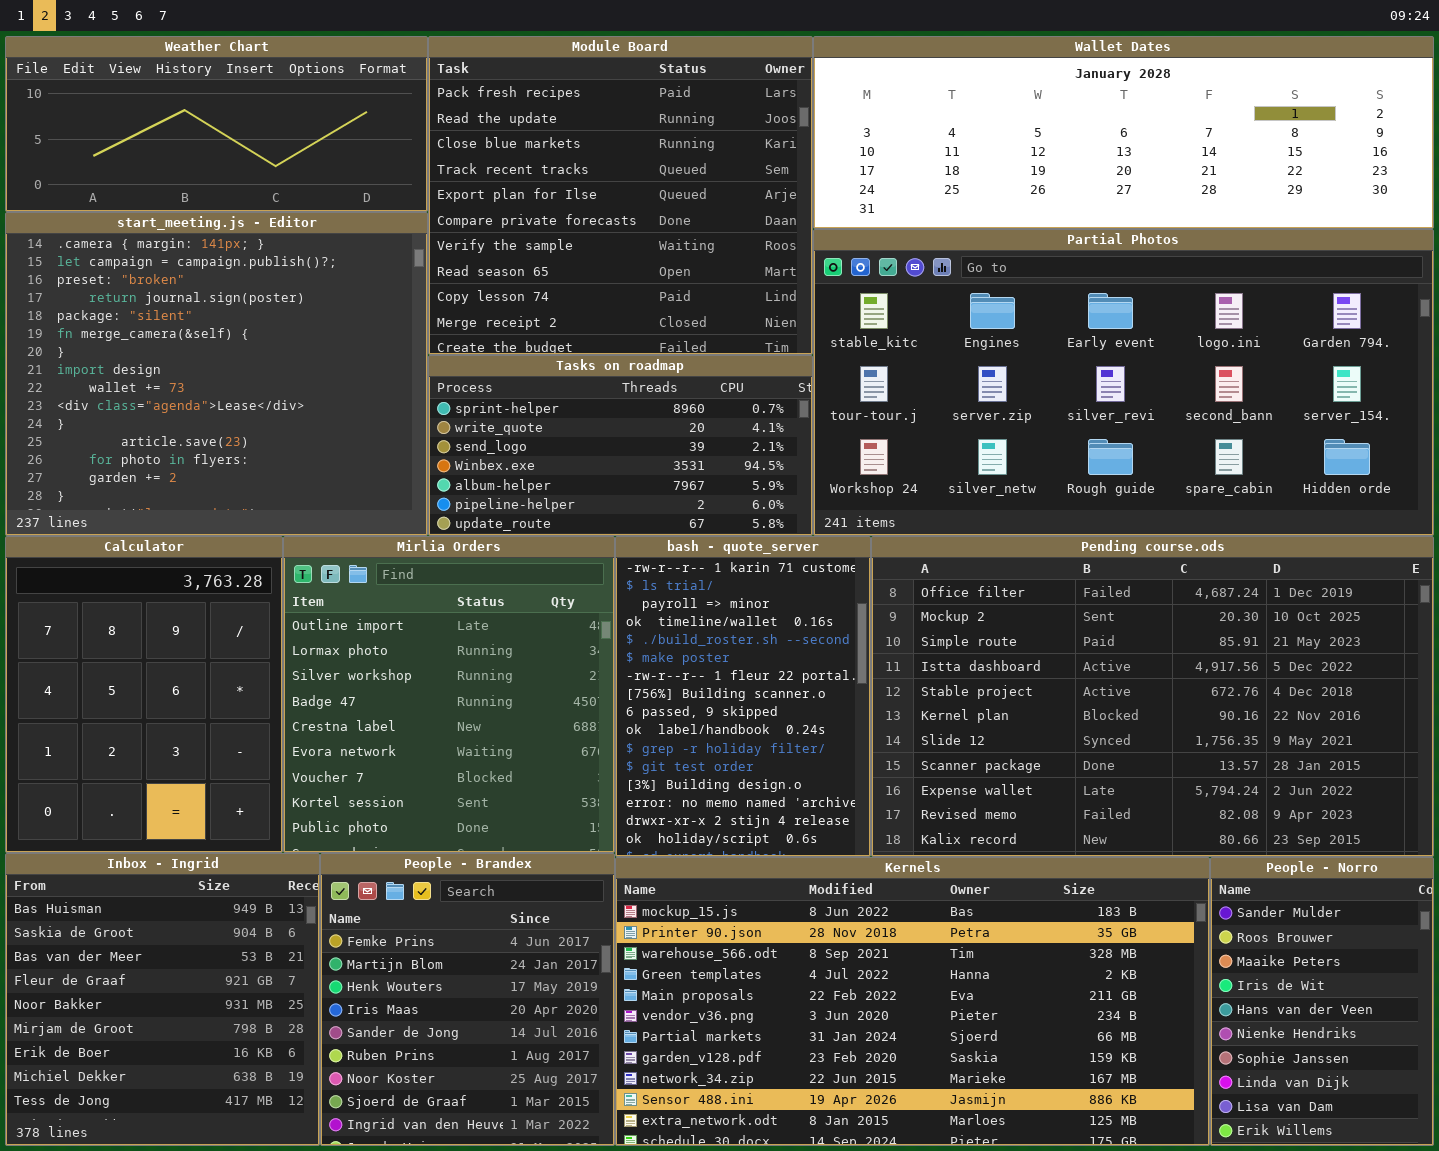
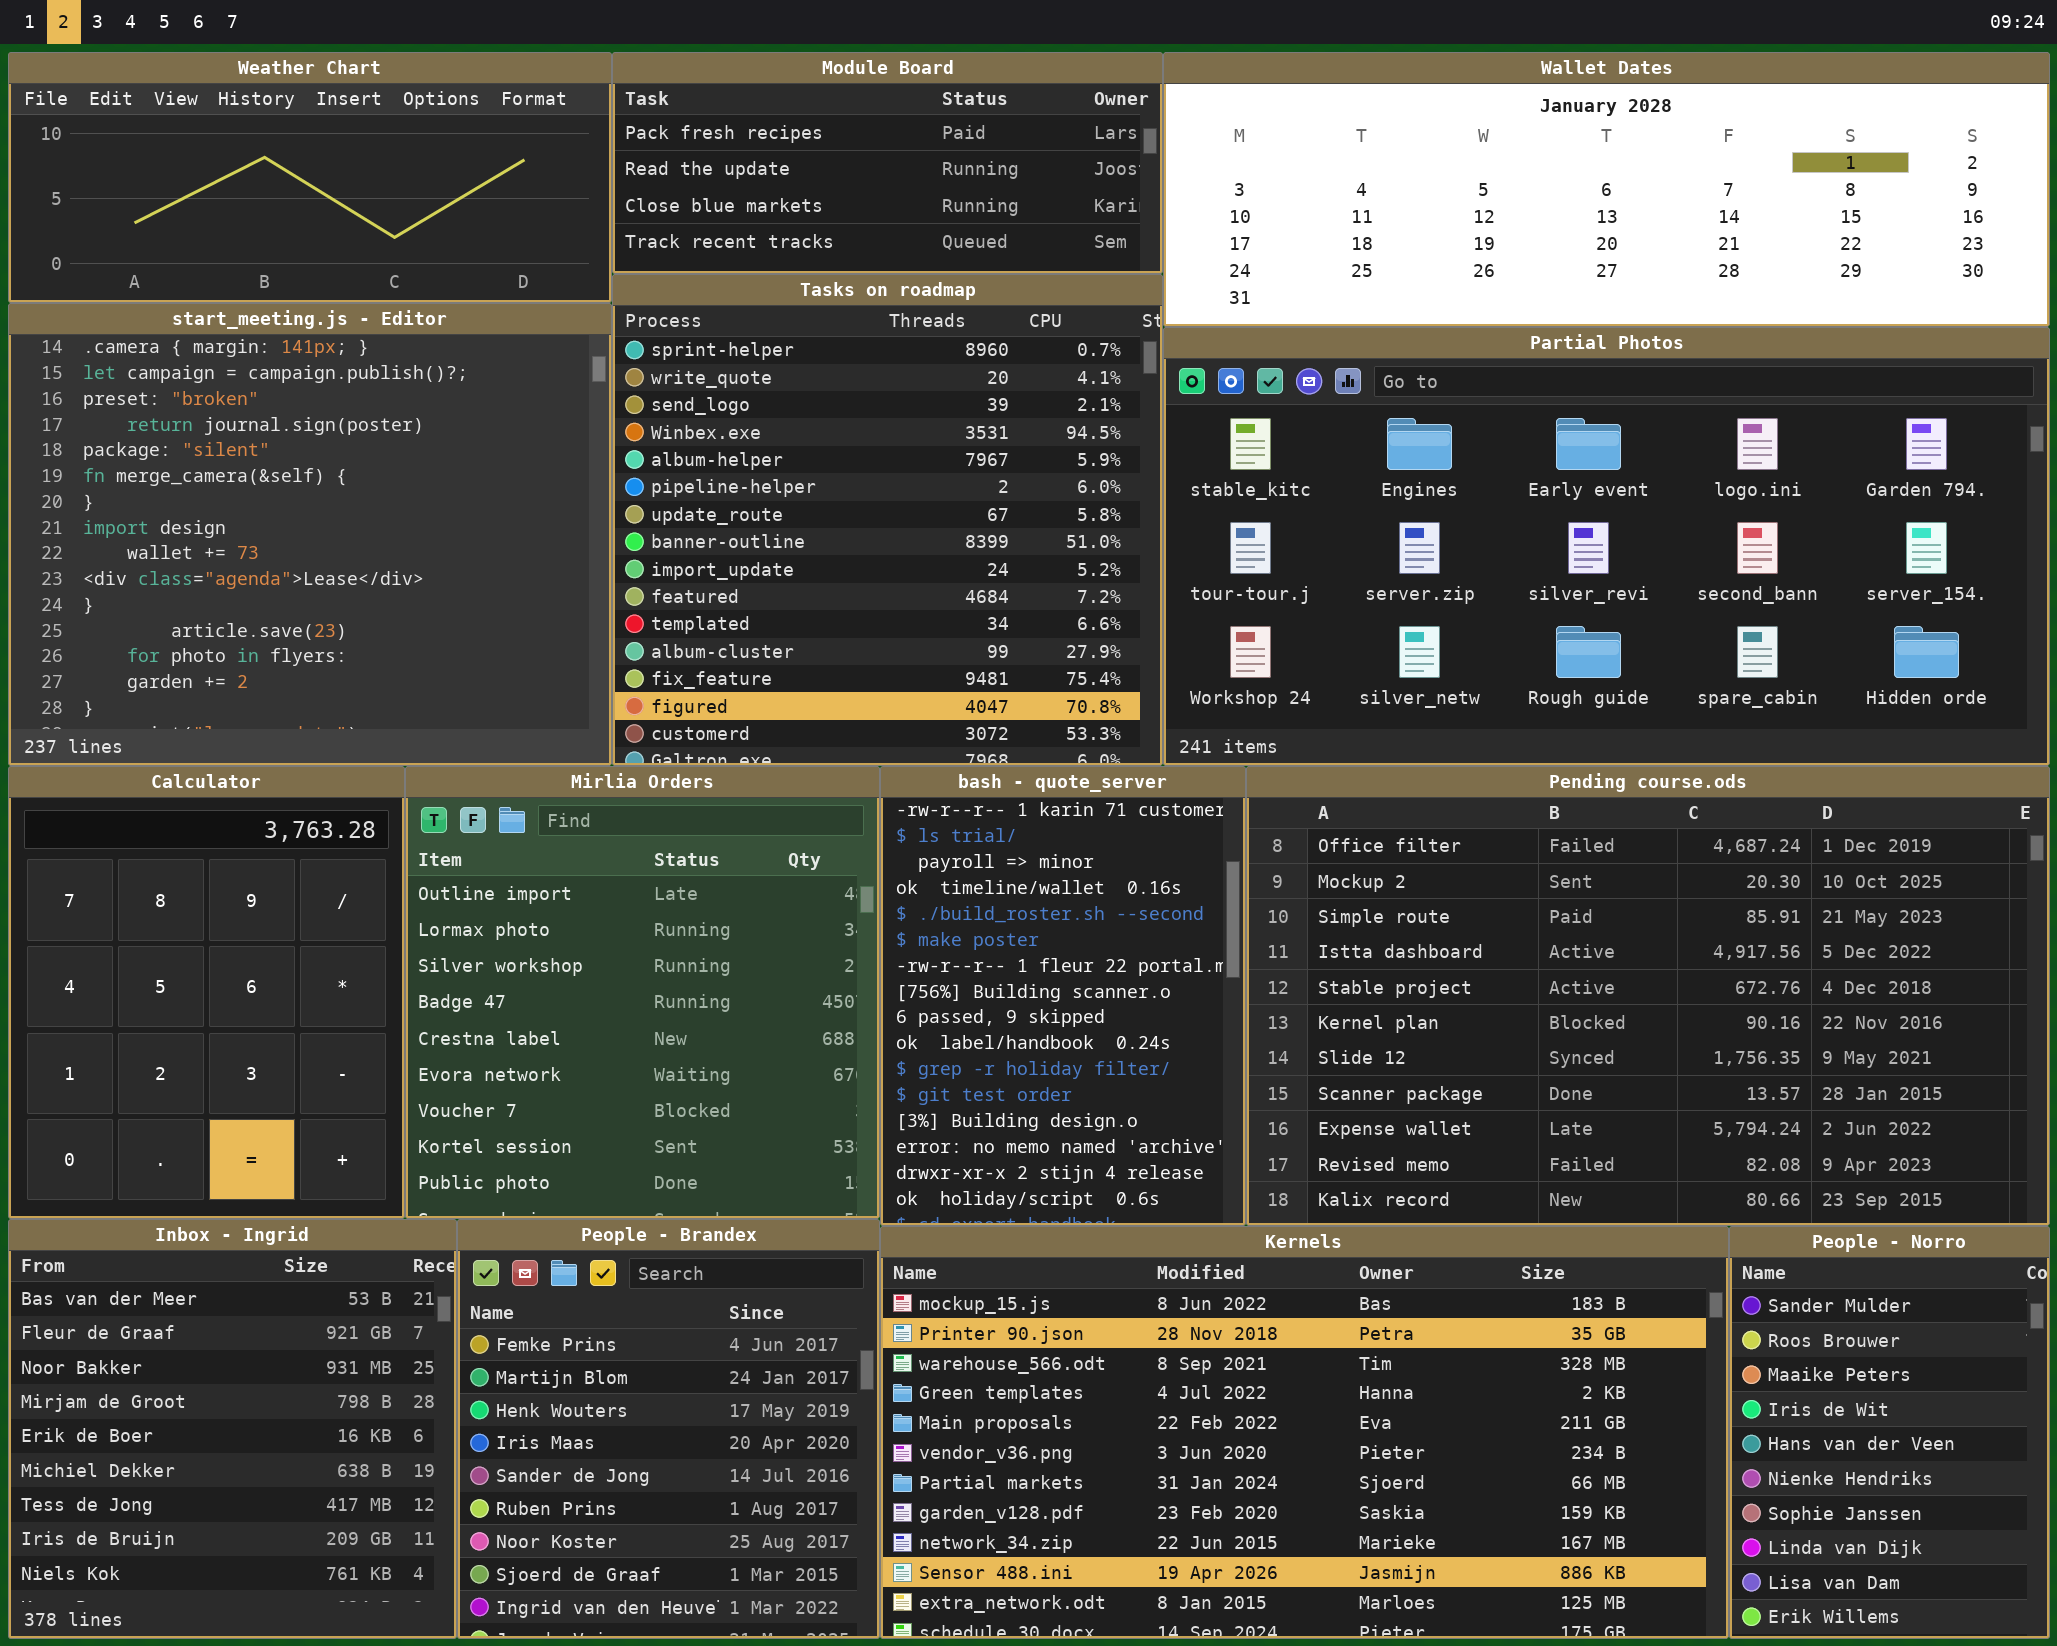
Module Board: [428,36,813,355] -> [612,52,1163,274], resized
Tasks on roadmap: [428,355,813,536] -> [612,274,1163,766], resized
Inbox - Ingrid: [5,853,320,1146] -> [8,1219,457,1639], scrolled down 2 rows

